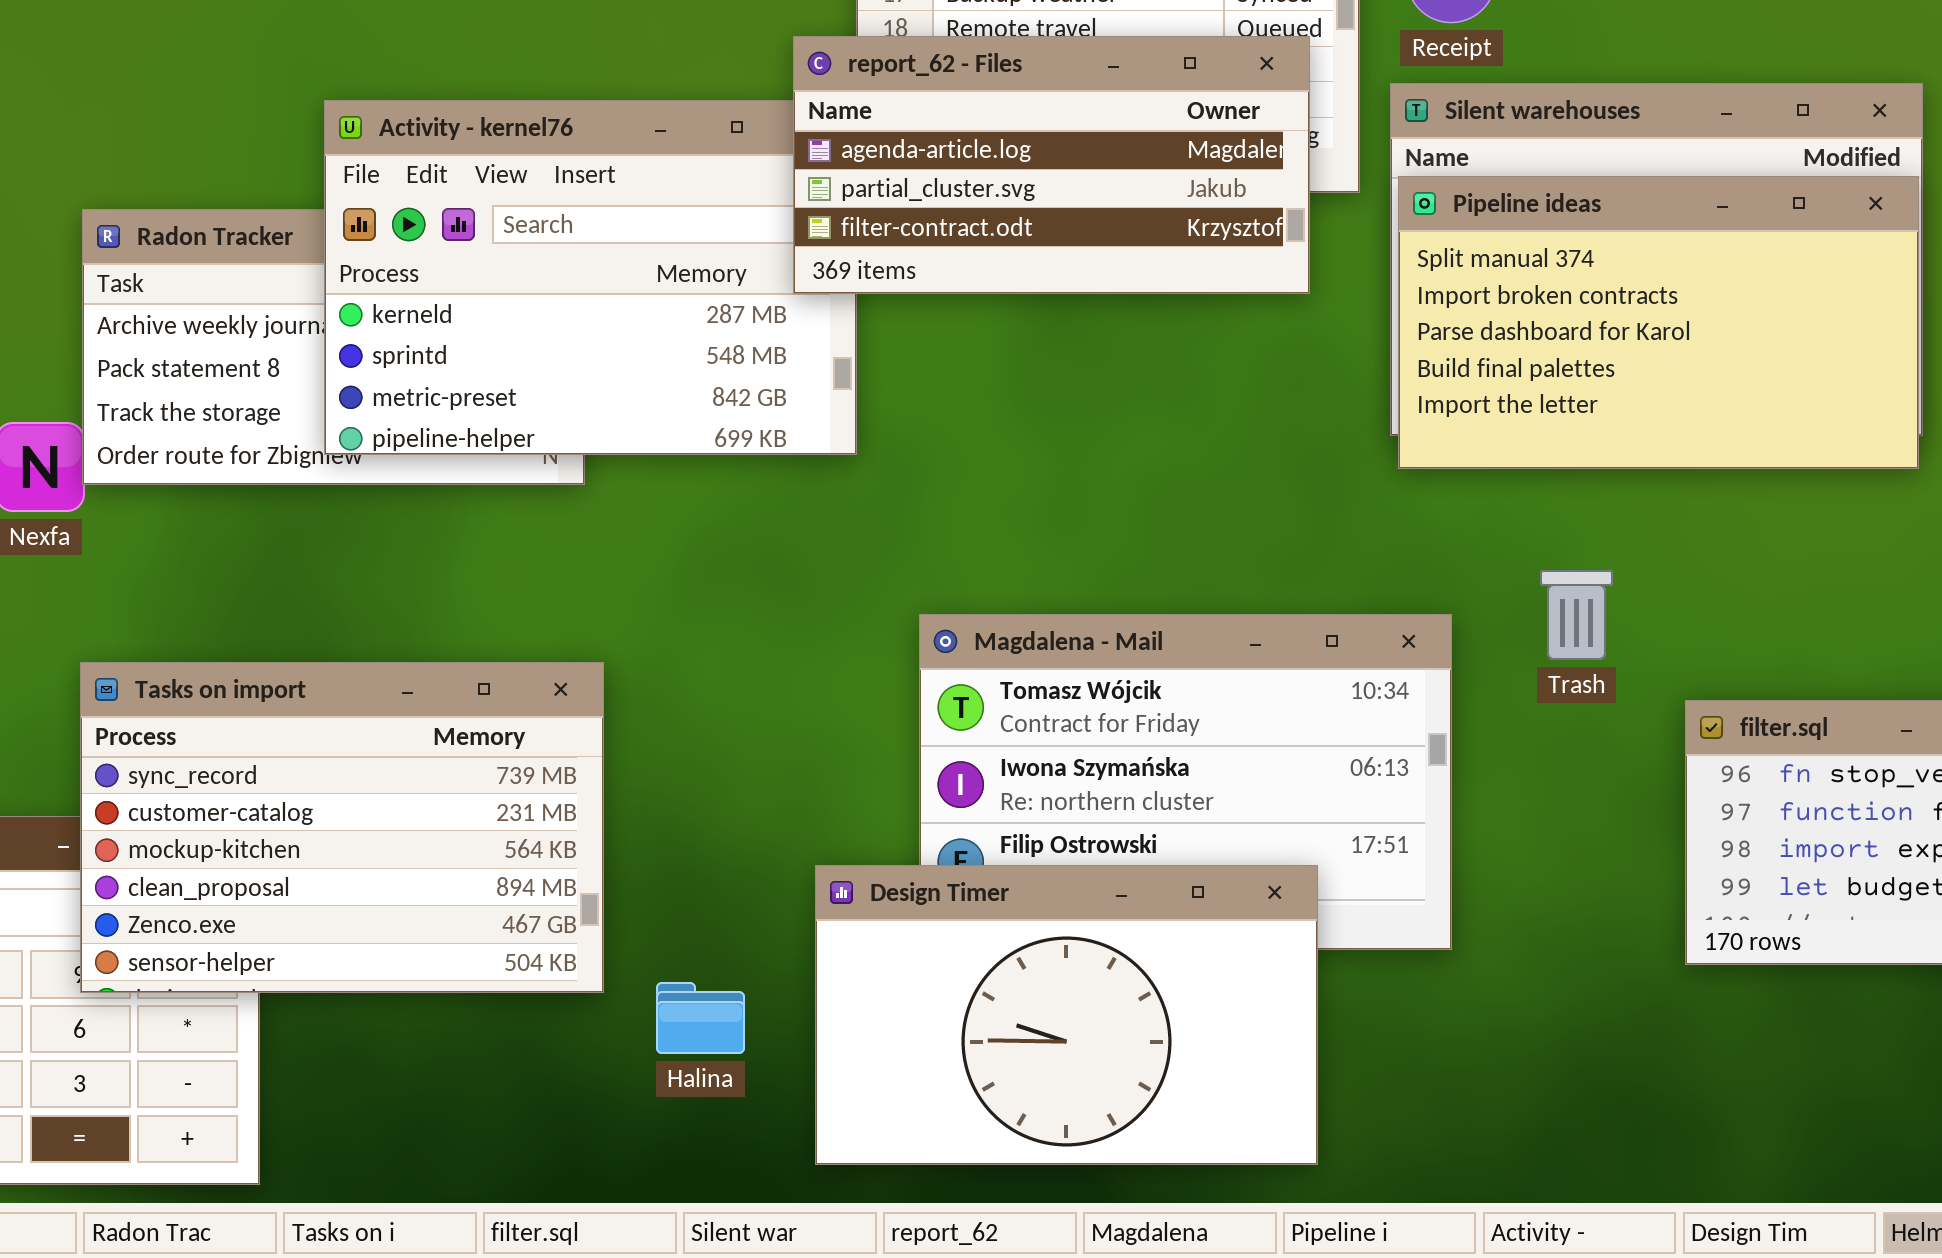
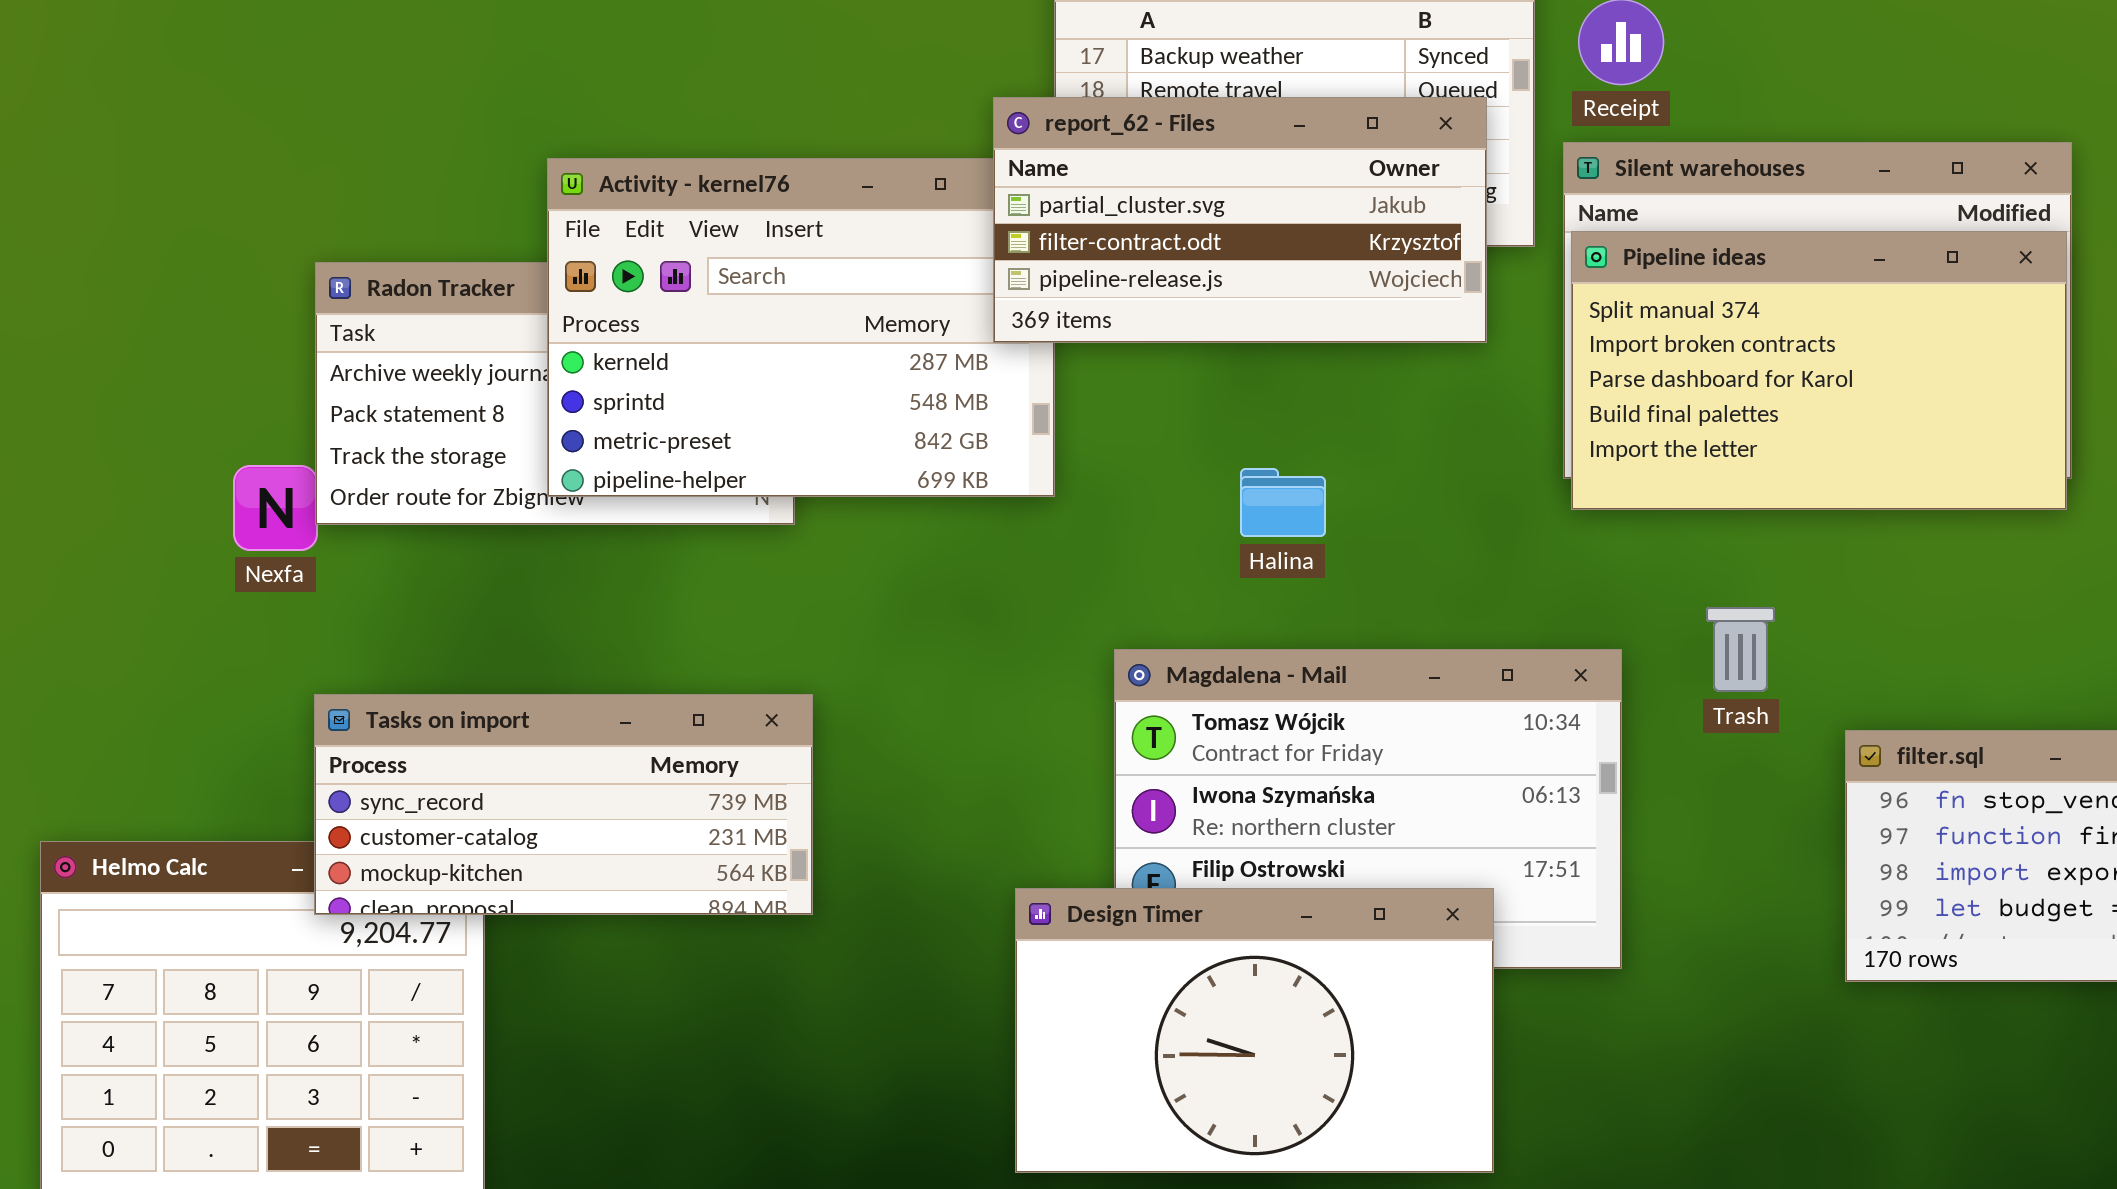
report_62 - Files: [793,36,1310,294] -> [993,97,1487,343], scrolled down 1 row
Tasks on import: [80,662,604,993] -> [314,694,813,915], resized
Halina: [656,982,745,1054] -> [1240,468,1326,537], moved

